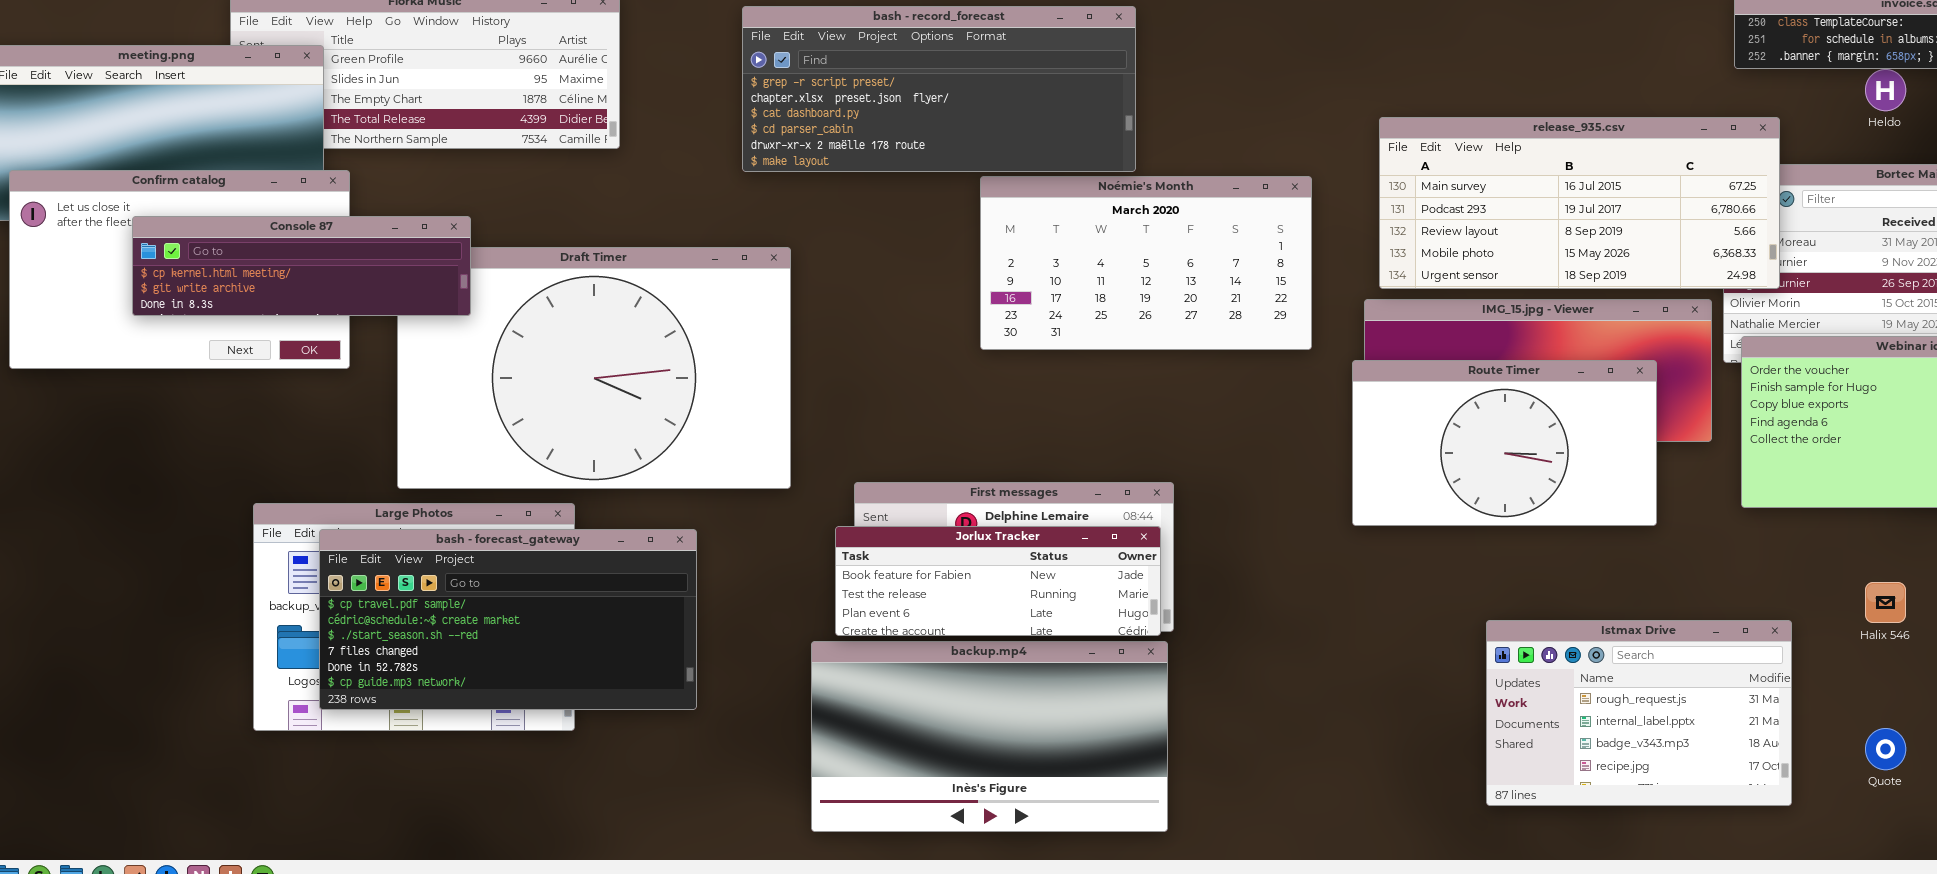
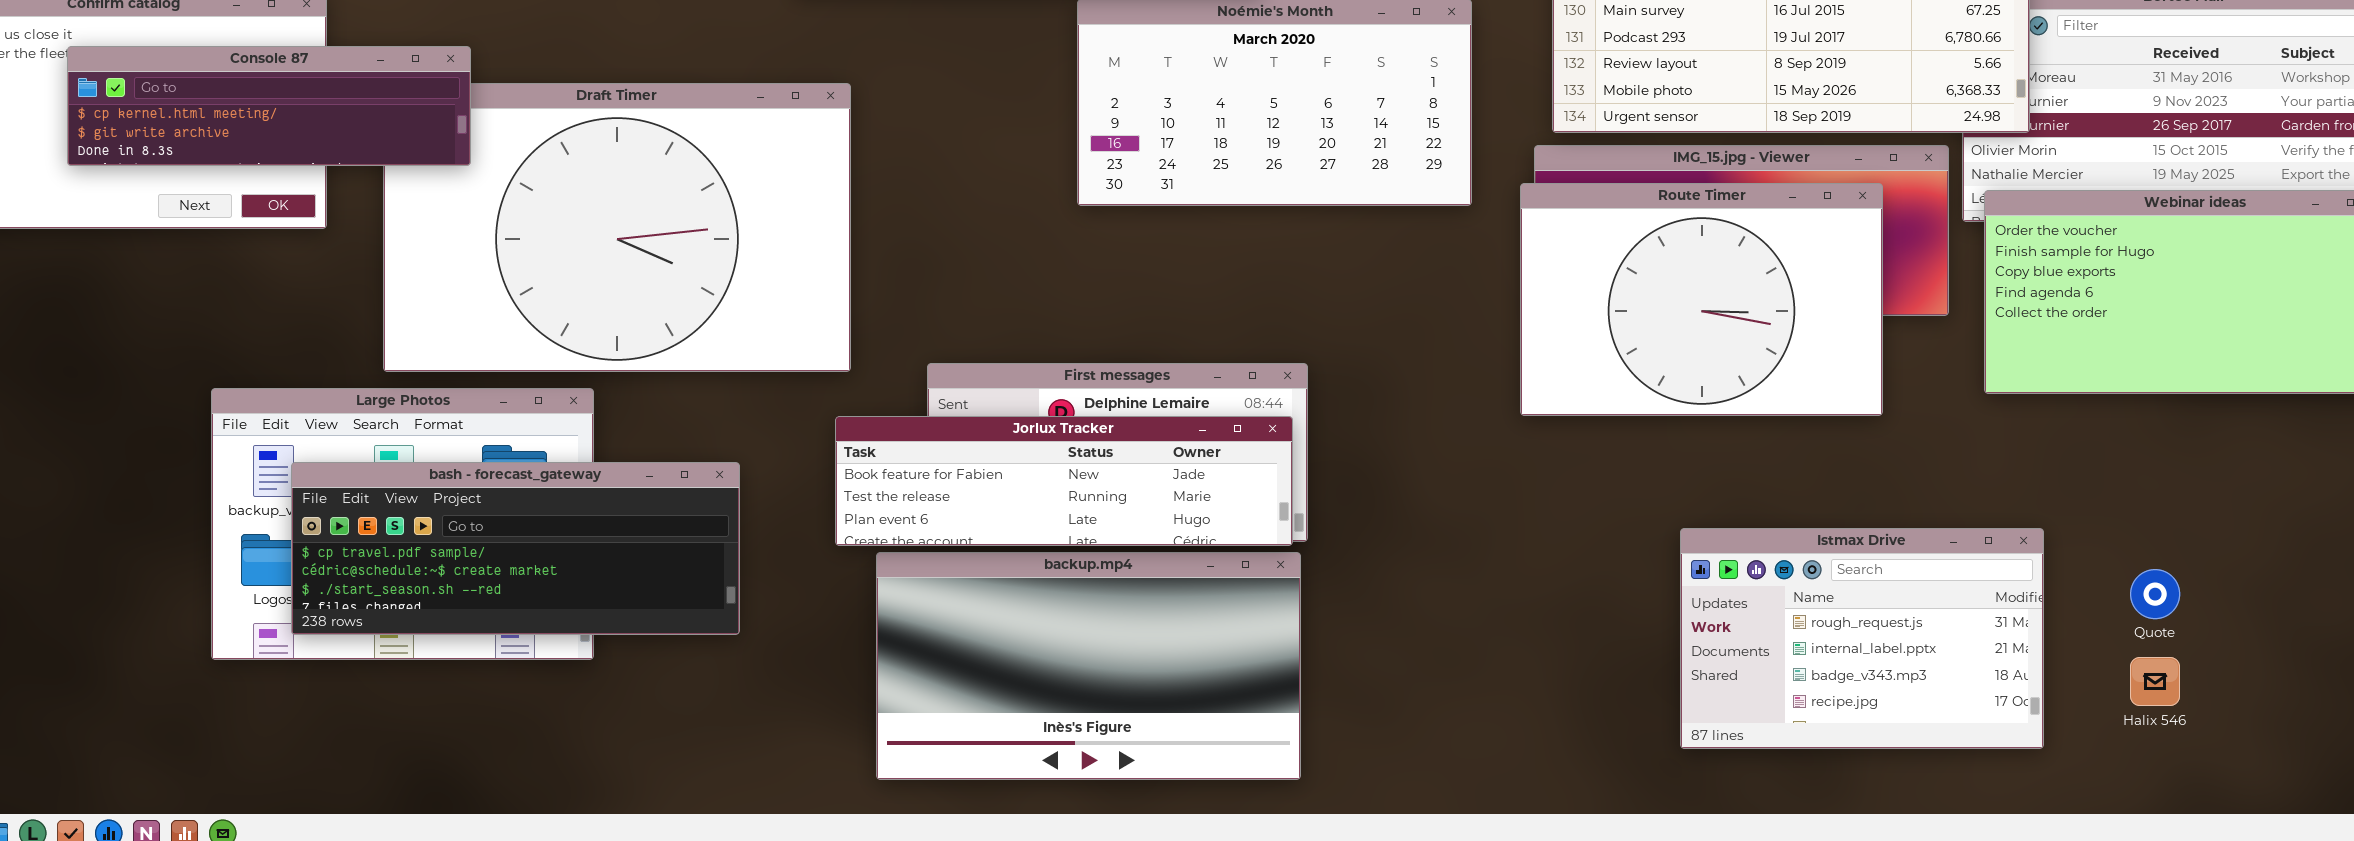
Route Timer: [1352,360,1657,526] -> [1520,183,1883,416], resized
Jorlux Tracker: [835,526,1161,636] -> [835,416,1293,546], resized
bash - forecast_gateway: [319,529,697,710] -> [291,462,740,635], resized
Halix 546: [1865,582,1906,623] -> [2130,657,2180,706], moved
Quote: [1865,728,1906,770] -> [2130,569,2180,619], moved

